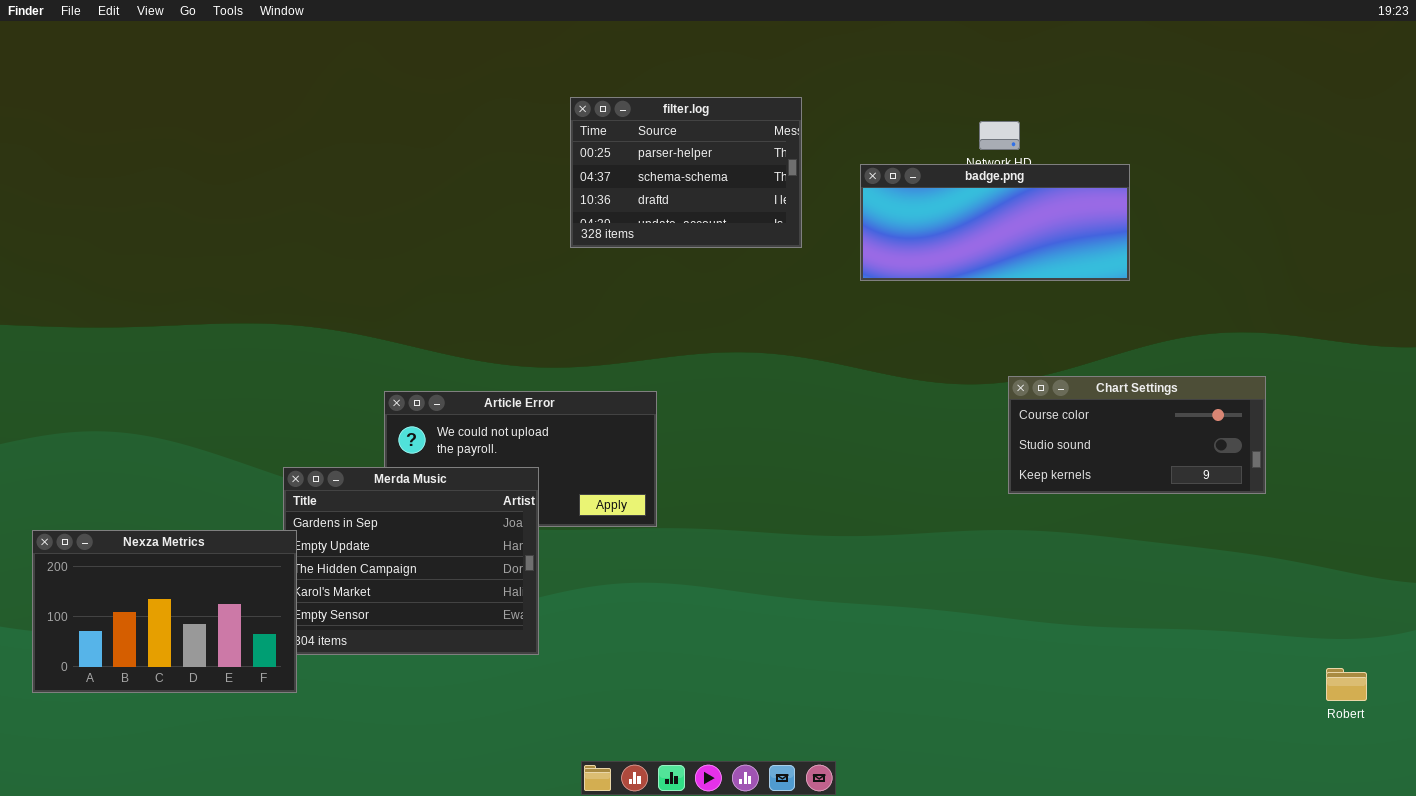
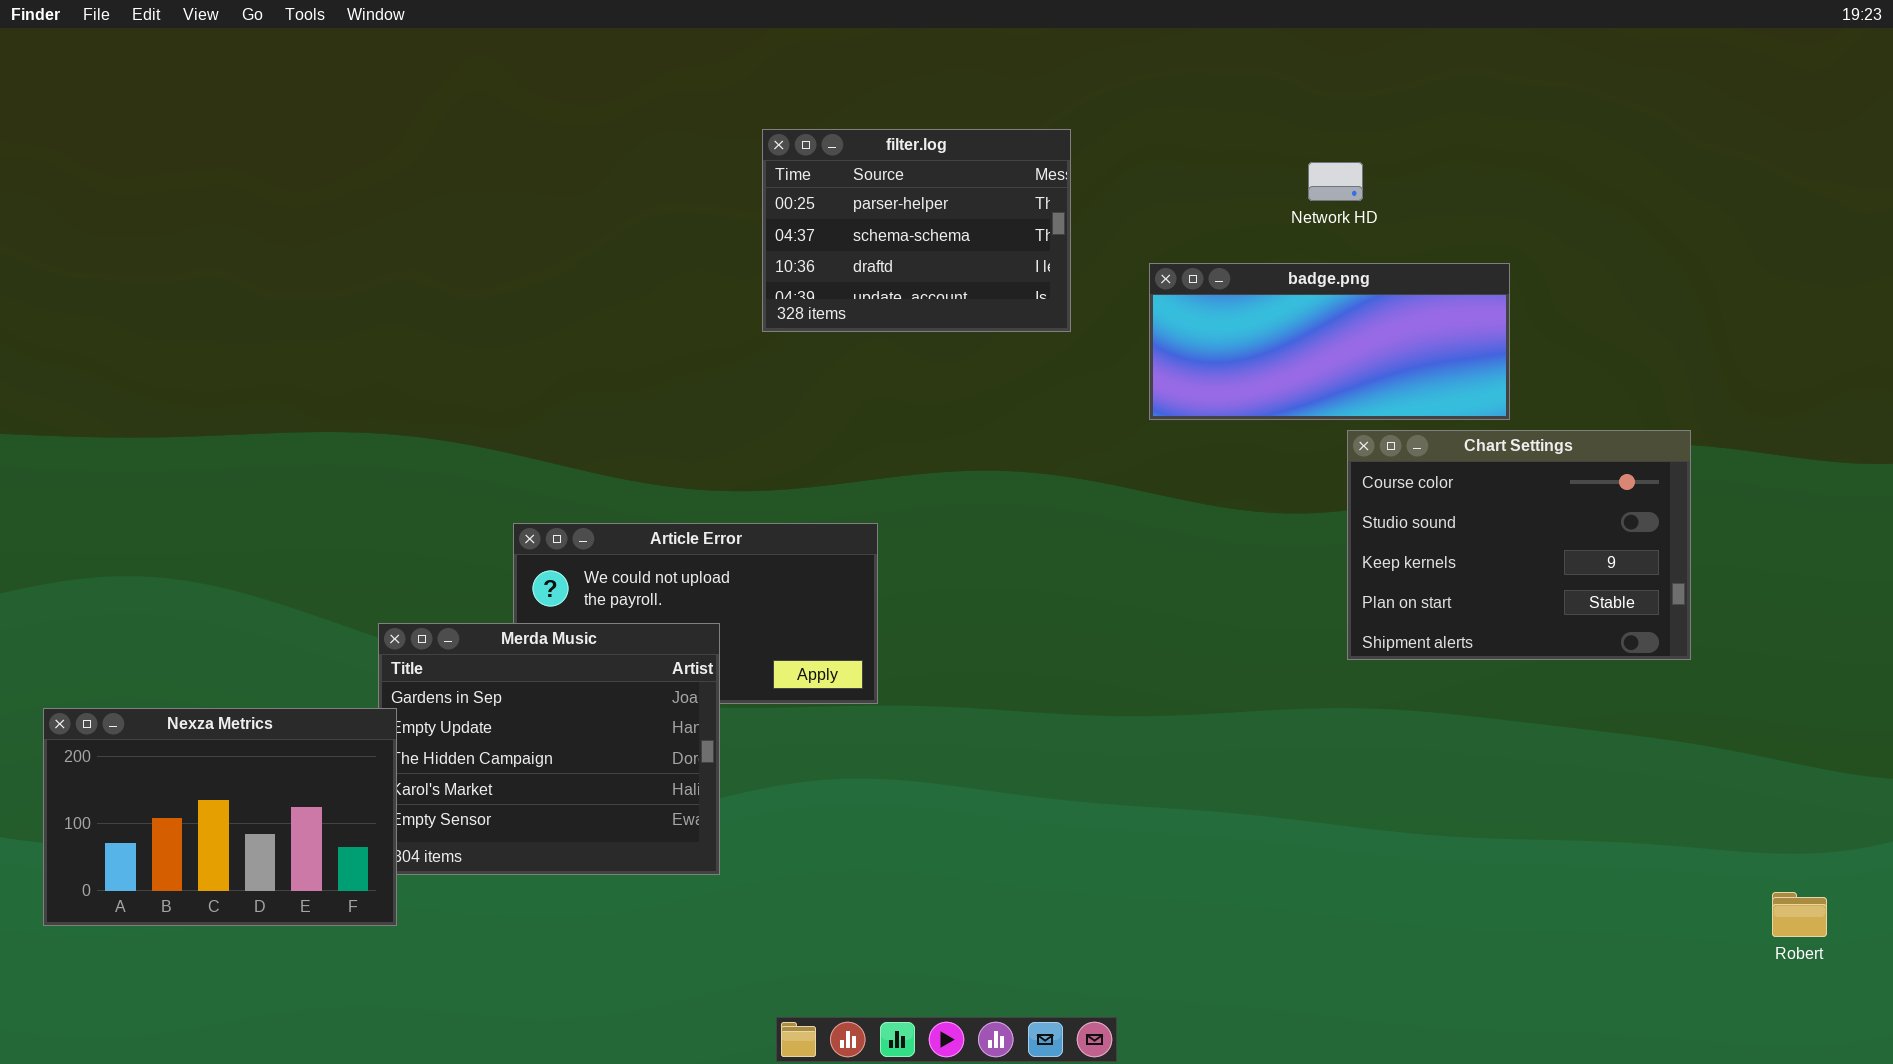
badge.png: [860,164,1130,281] -> [1149,263,1510,420], moved
Chart Settings: [1008,376,1266,494] -> [1347,430,1691,660], resized

